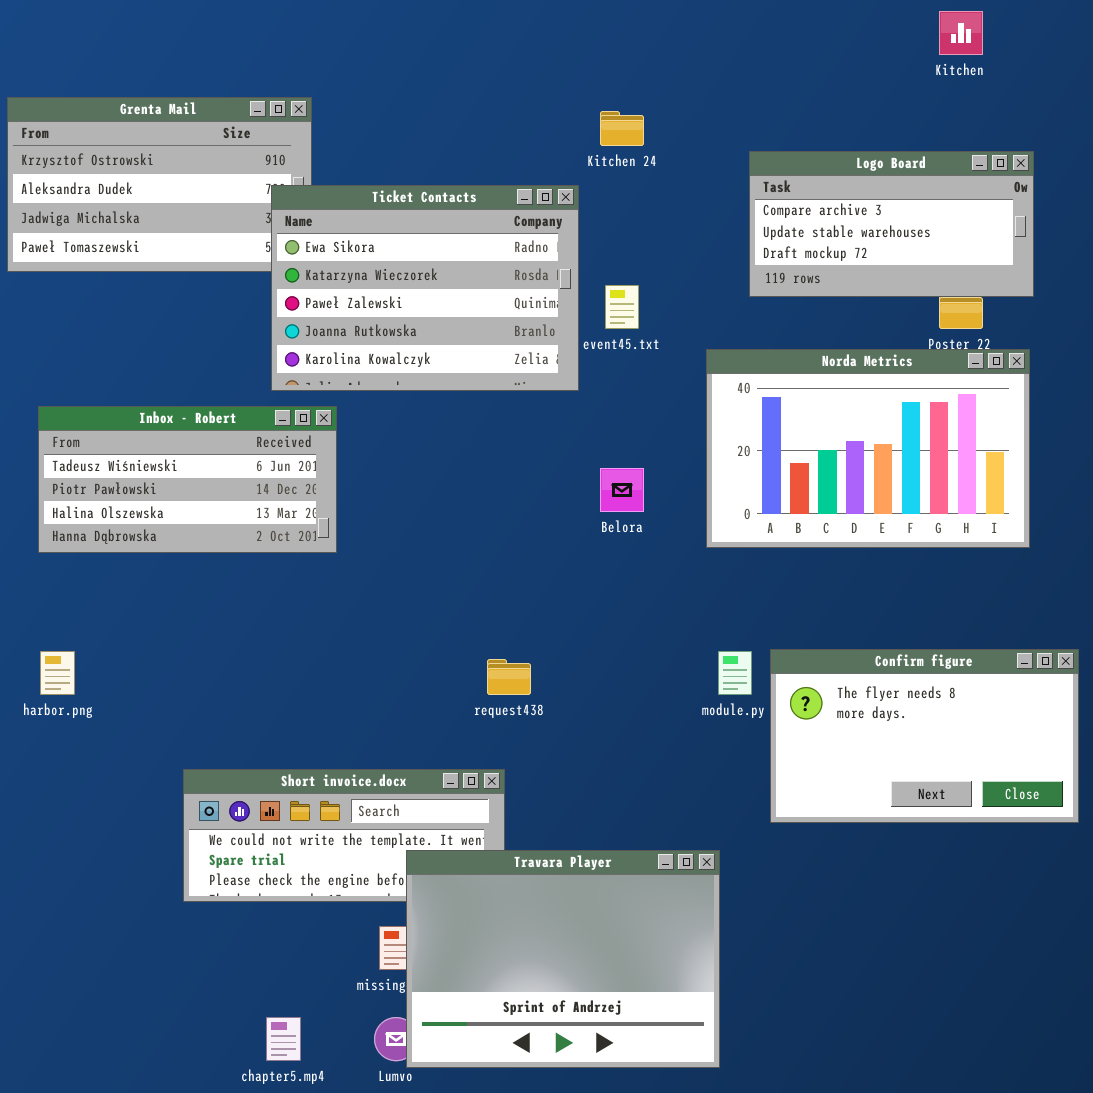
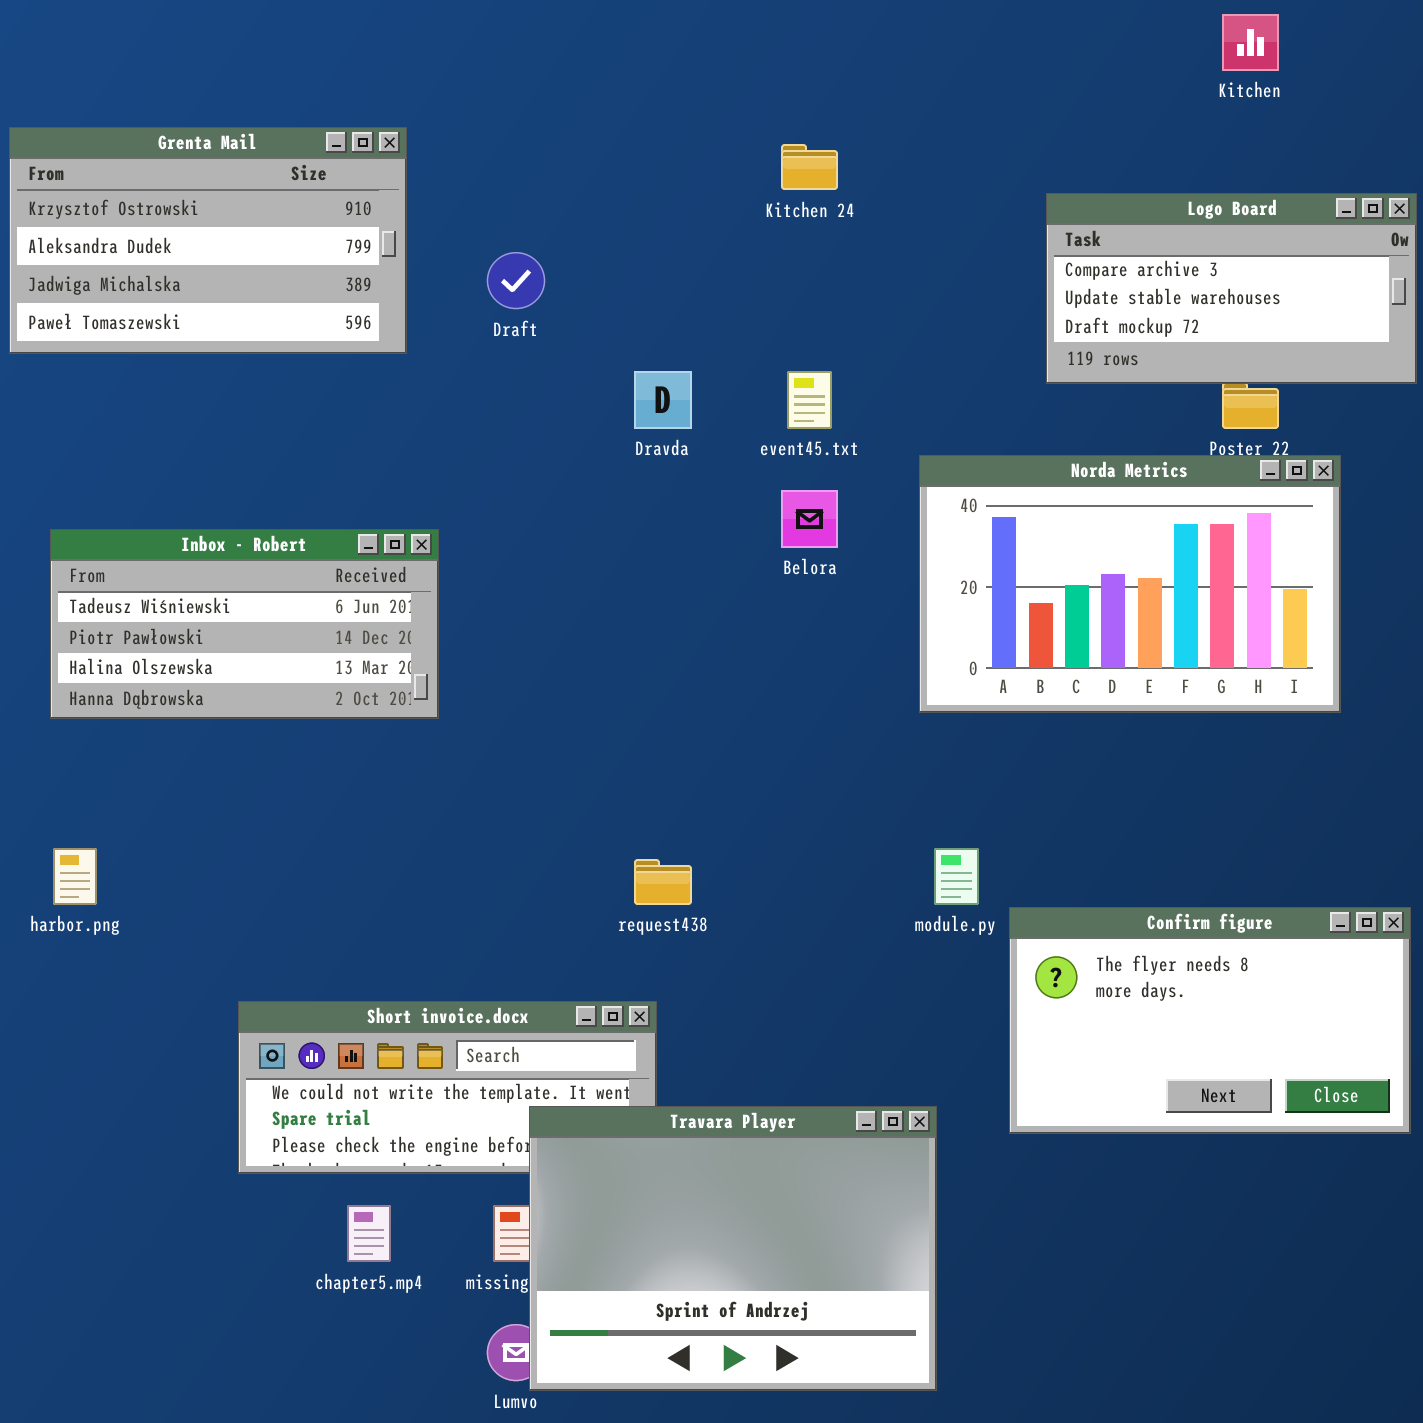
Logo Board: [749,151,1034,297] -> [1046,193,1417,384], moved
Ticket Contacts: [271,185,579,391] -> none, closed
Belora: [600,468,644,512] -> [781,490,838,548], moved
Confirm figure: [770,649,1079,823] -> [1009,907,1411,1134], moved
chapter5.mp4: [266,1017,301,1061] -> [347,1205,391,1262], moved

